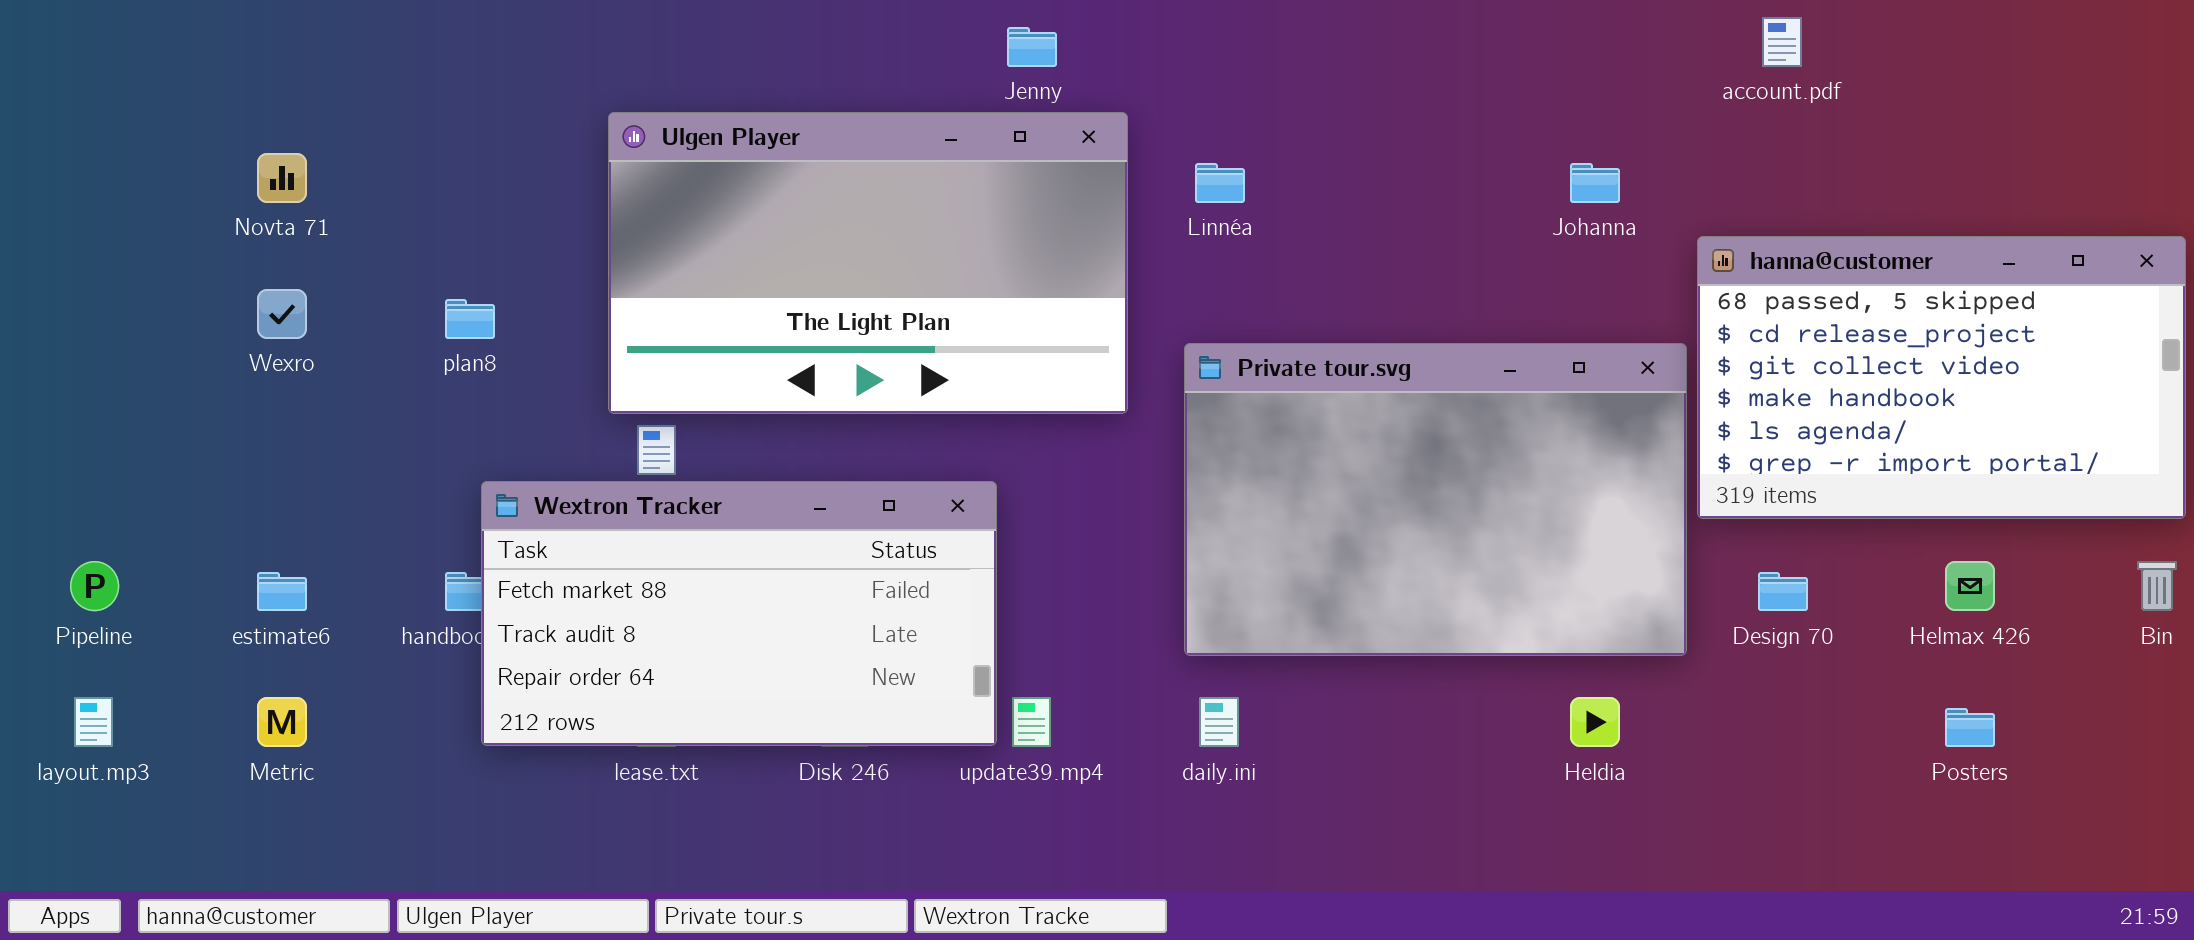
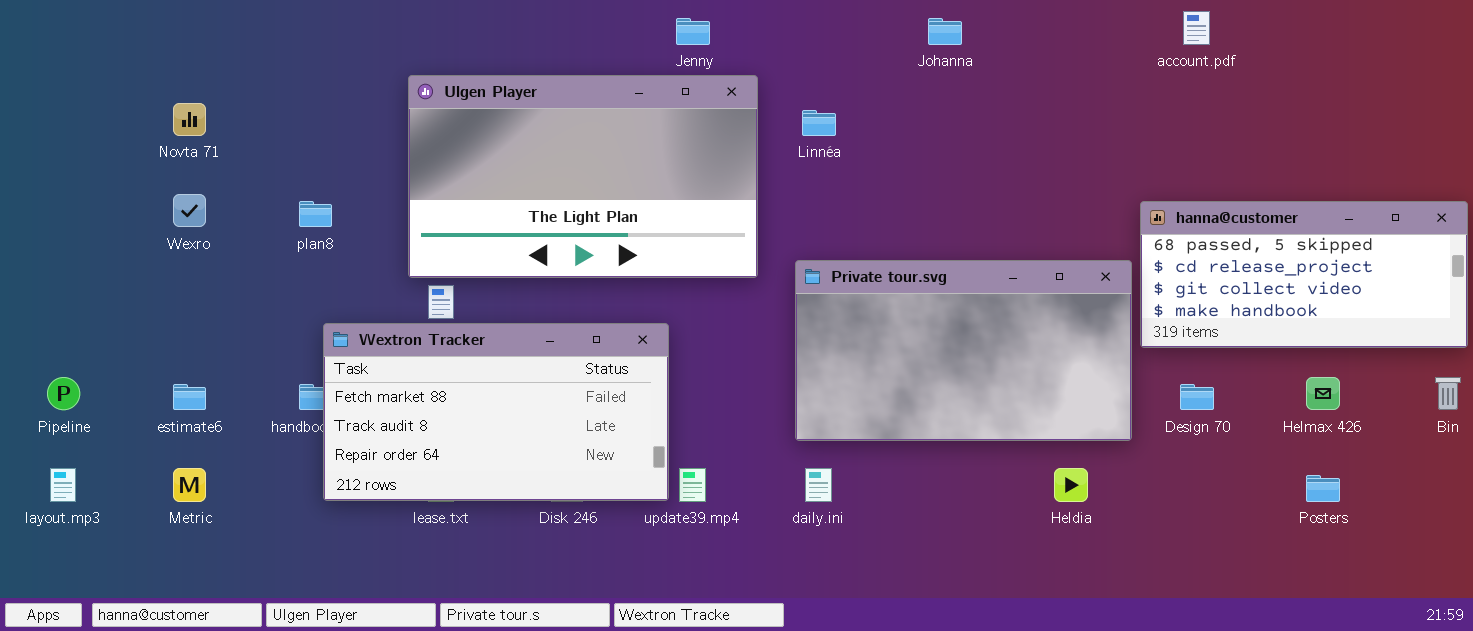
Johanna: [1570,163,1620,203] -> [928,18,962,45], moved
hanna@customer: [1697,236,2186,519] -> [1140,201,1468,348], resized
Private tour.svg: [1184,343,1687,656] -> [795,260,1132,441], resized

